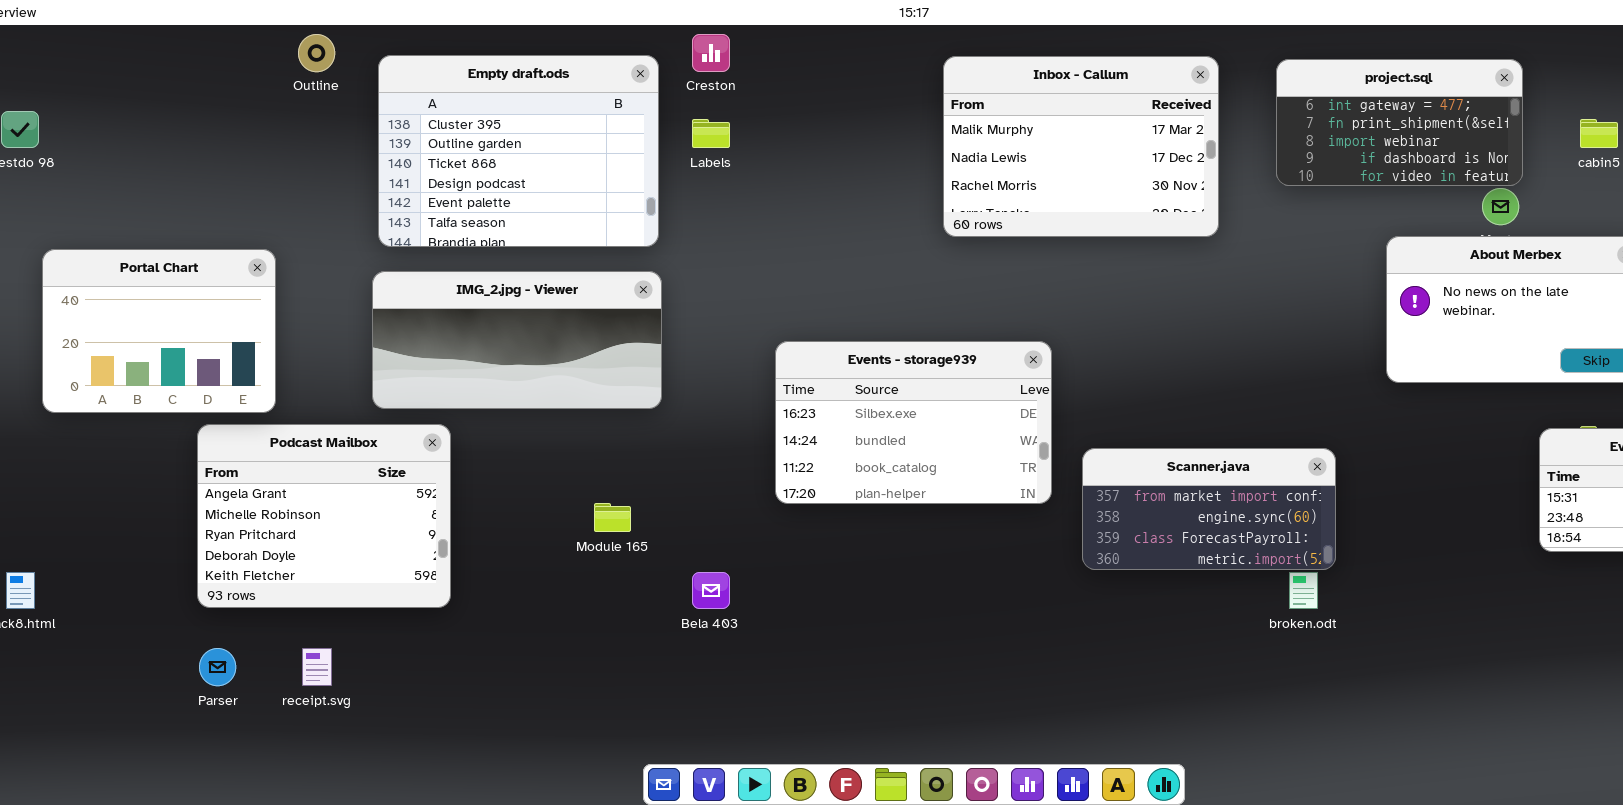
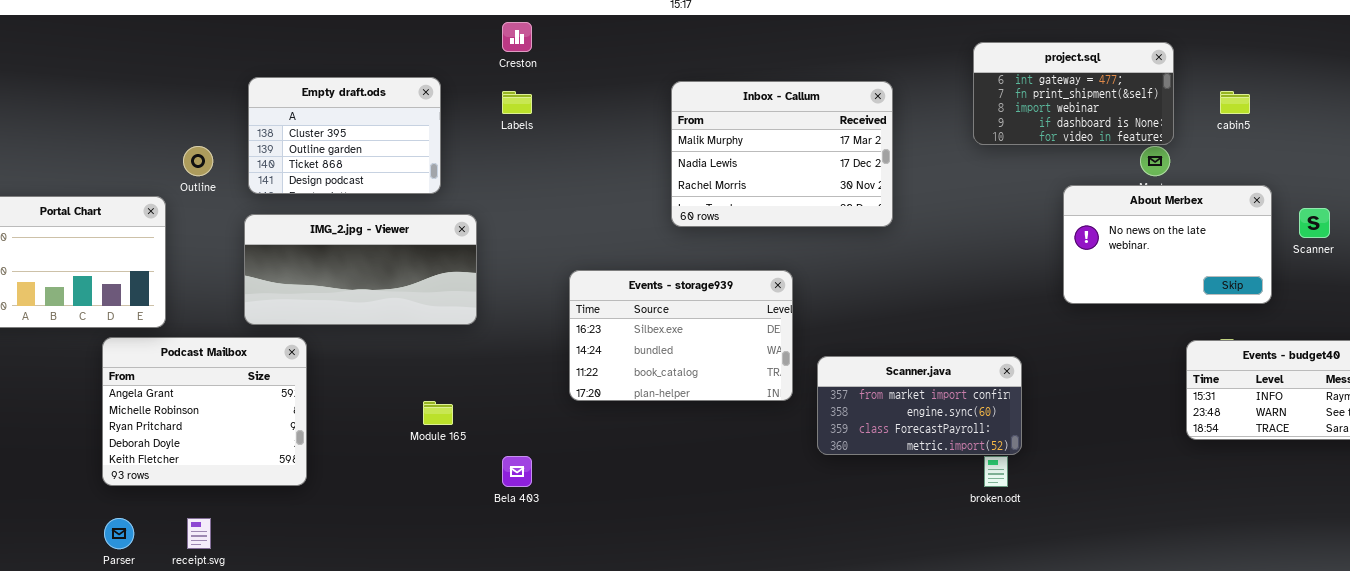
Outline: [298,34,335,72] -> [183,146,213,176], moved
Empty draft.ods: [378,55,659,247] -> [248,77,441,194], resized
Inbox - Callum: [943,56,1219,237] -> [671,81,893,227], moved

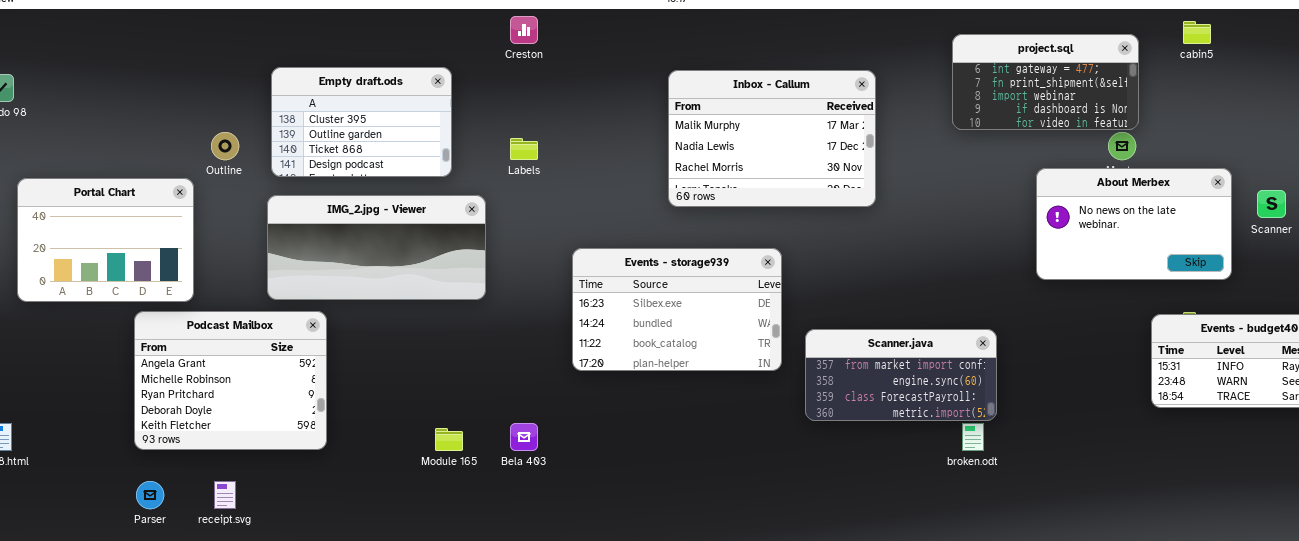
Labels: [502,91,532,114] -> [510,138,538,160], moved
cabin5: [1220,91,1250,114] -> [1183,21,1211,44], moved
Module 165: [423,401,453,425] -> [435,428,463,451], moved

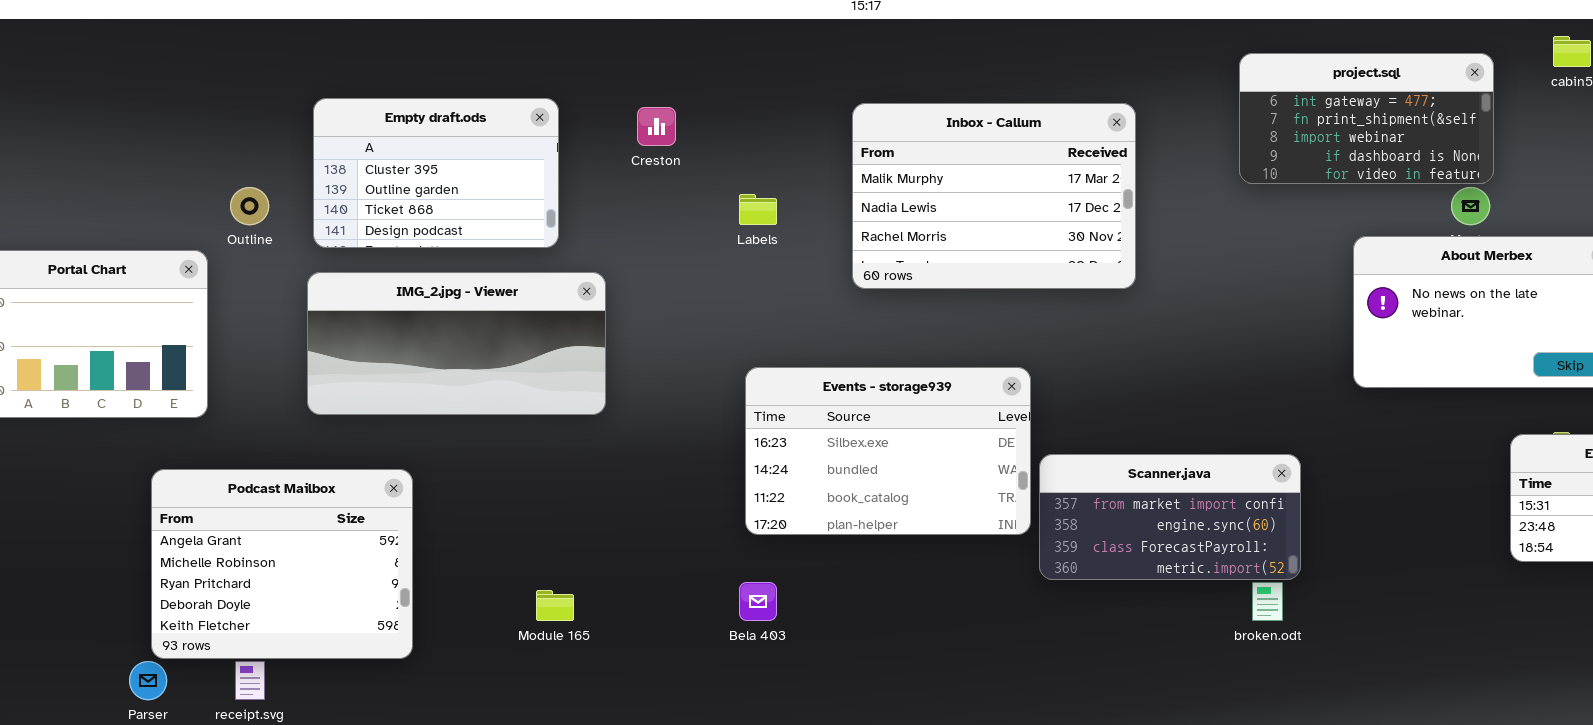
Creston: [510,16,538,44] -> [637,107,676,146], moved
Labels: [510,138,538,160] -> [739,194,777,225], moved
Events - storage939: [572,248,782,371] -> [745,367,1031,535], moved
Podcast Mailbox: [134,311,327,450] -> [151,469,413,659], moved
Bela 403: [510,423,538,451] -> [739,582,777,621], moved

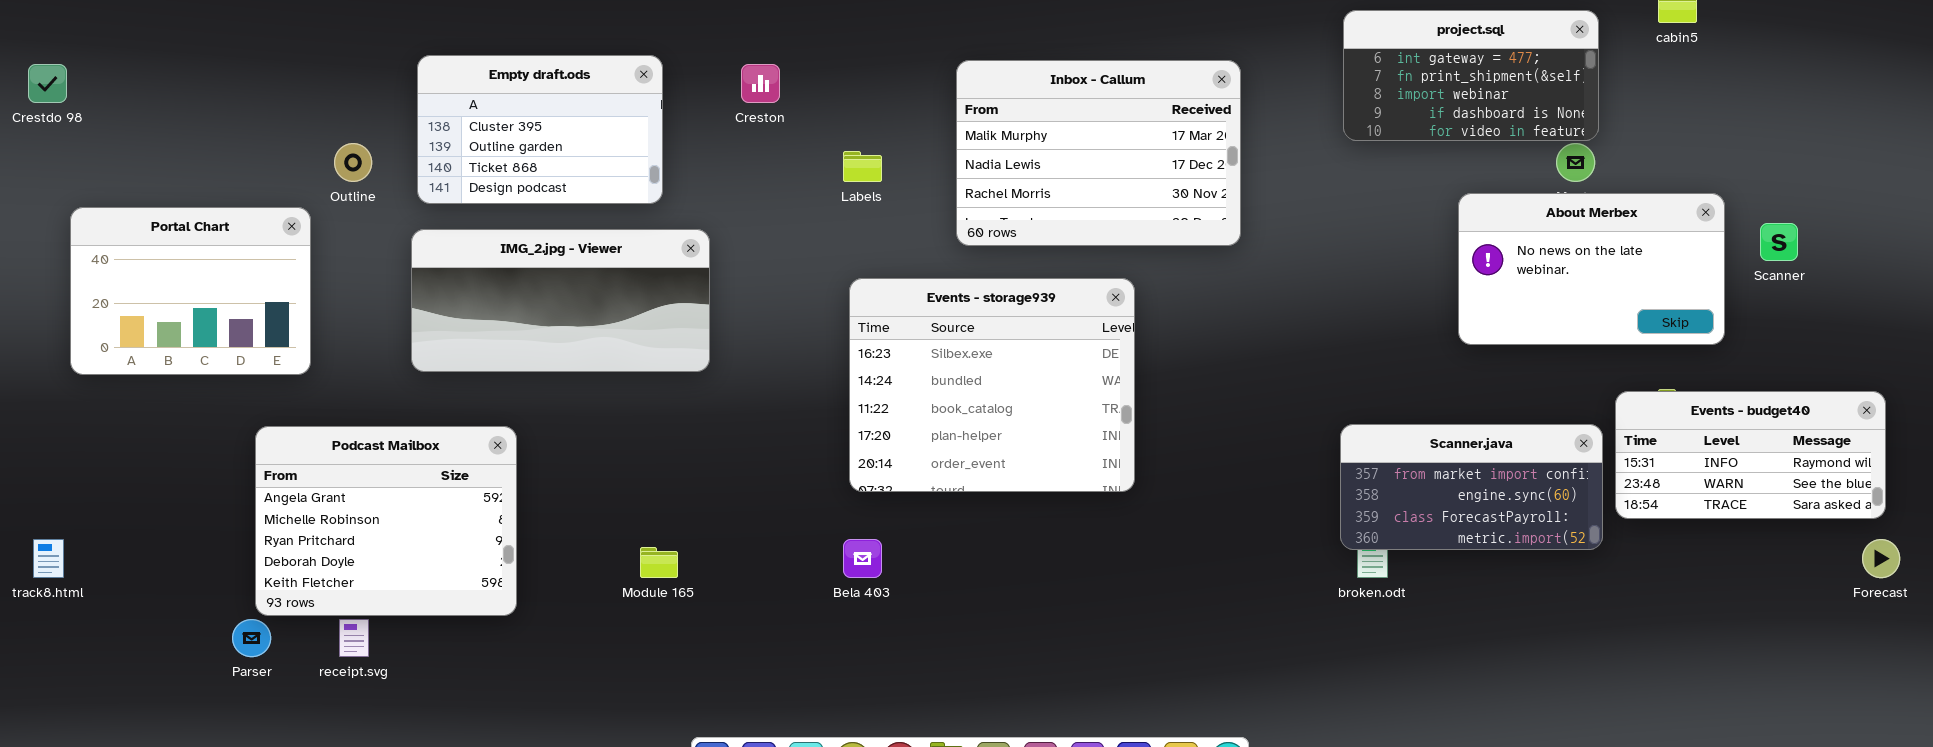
Events - storage939: [745,367,1031,535] -> [849,278,1135,492], resized
Scanner.java: [1039,454,1301,580] -> [1340,424,1603,550], moved

